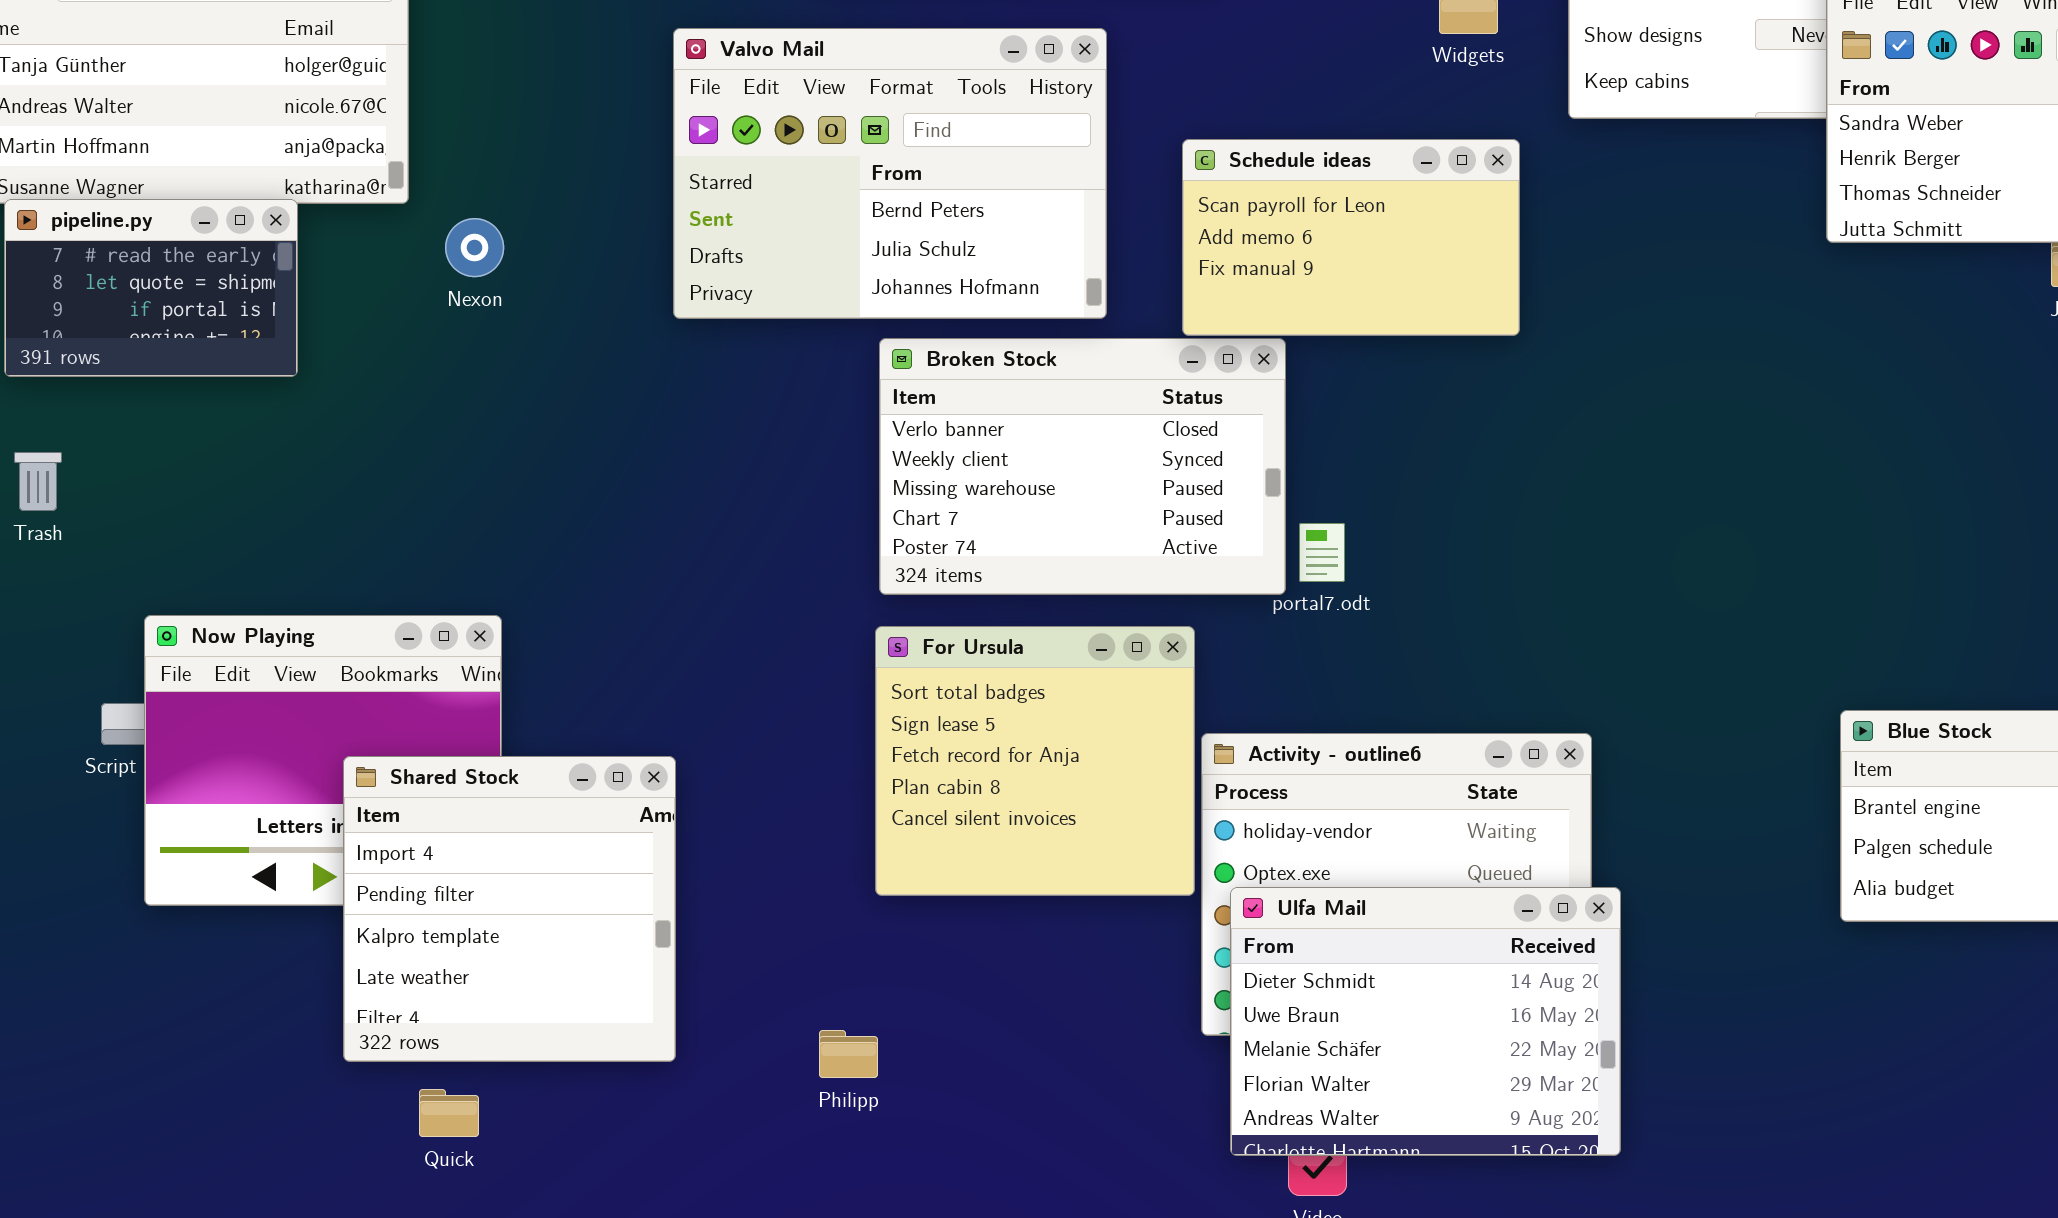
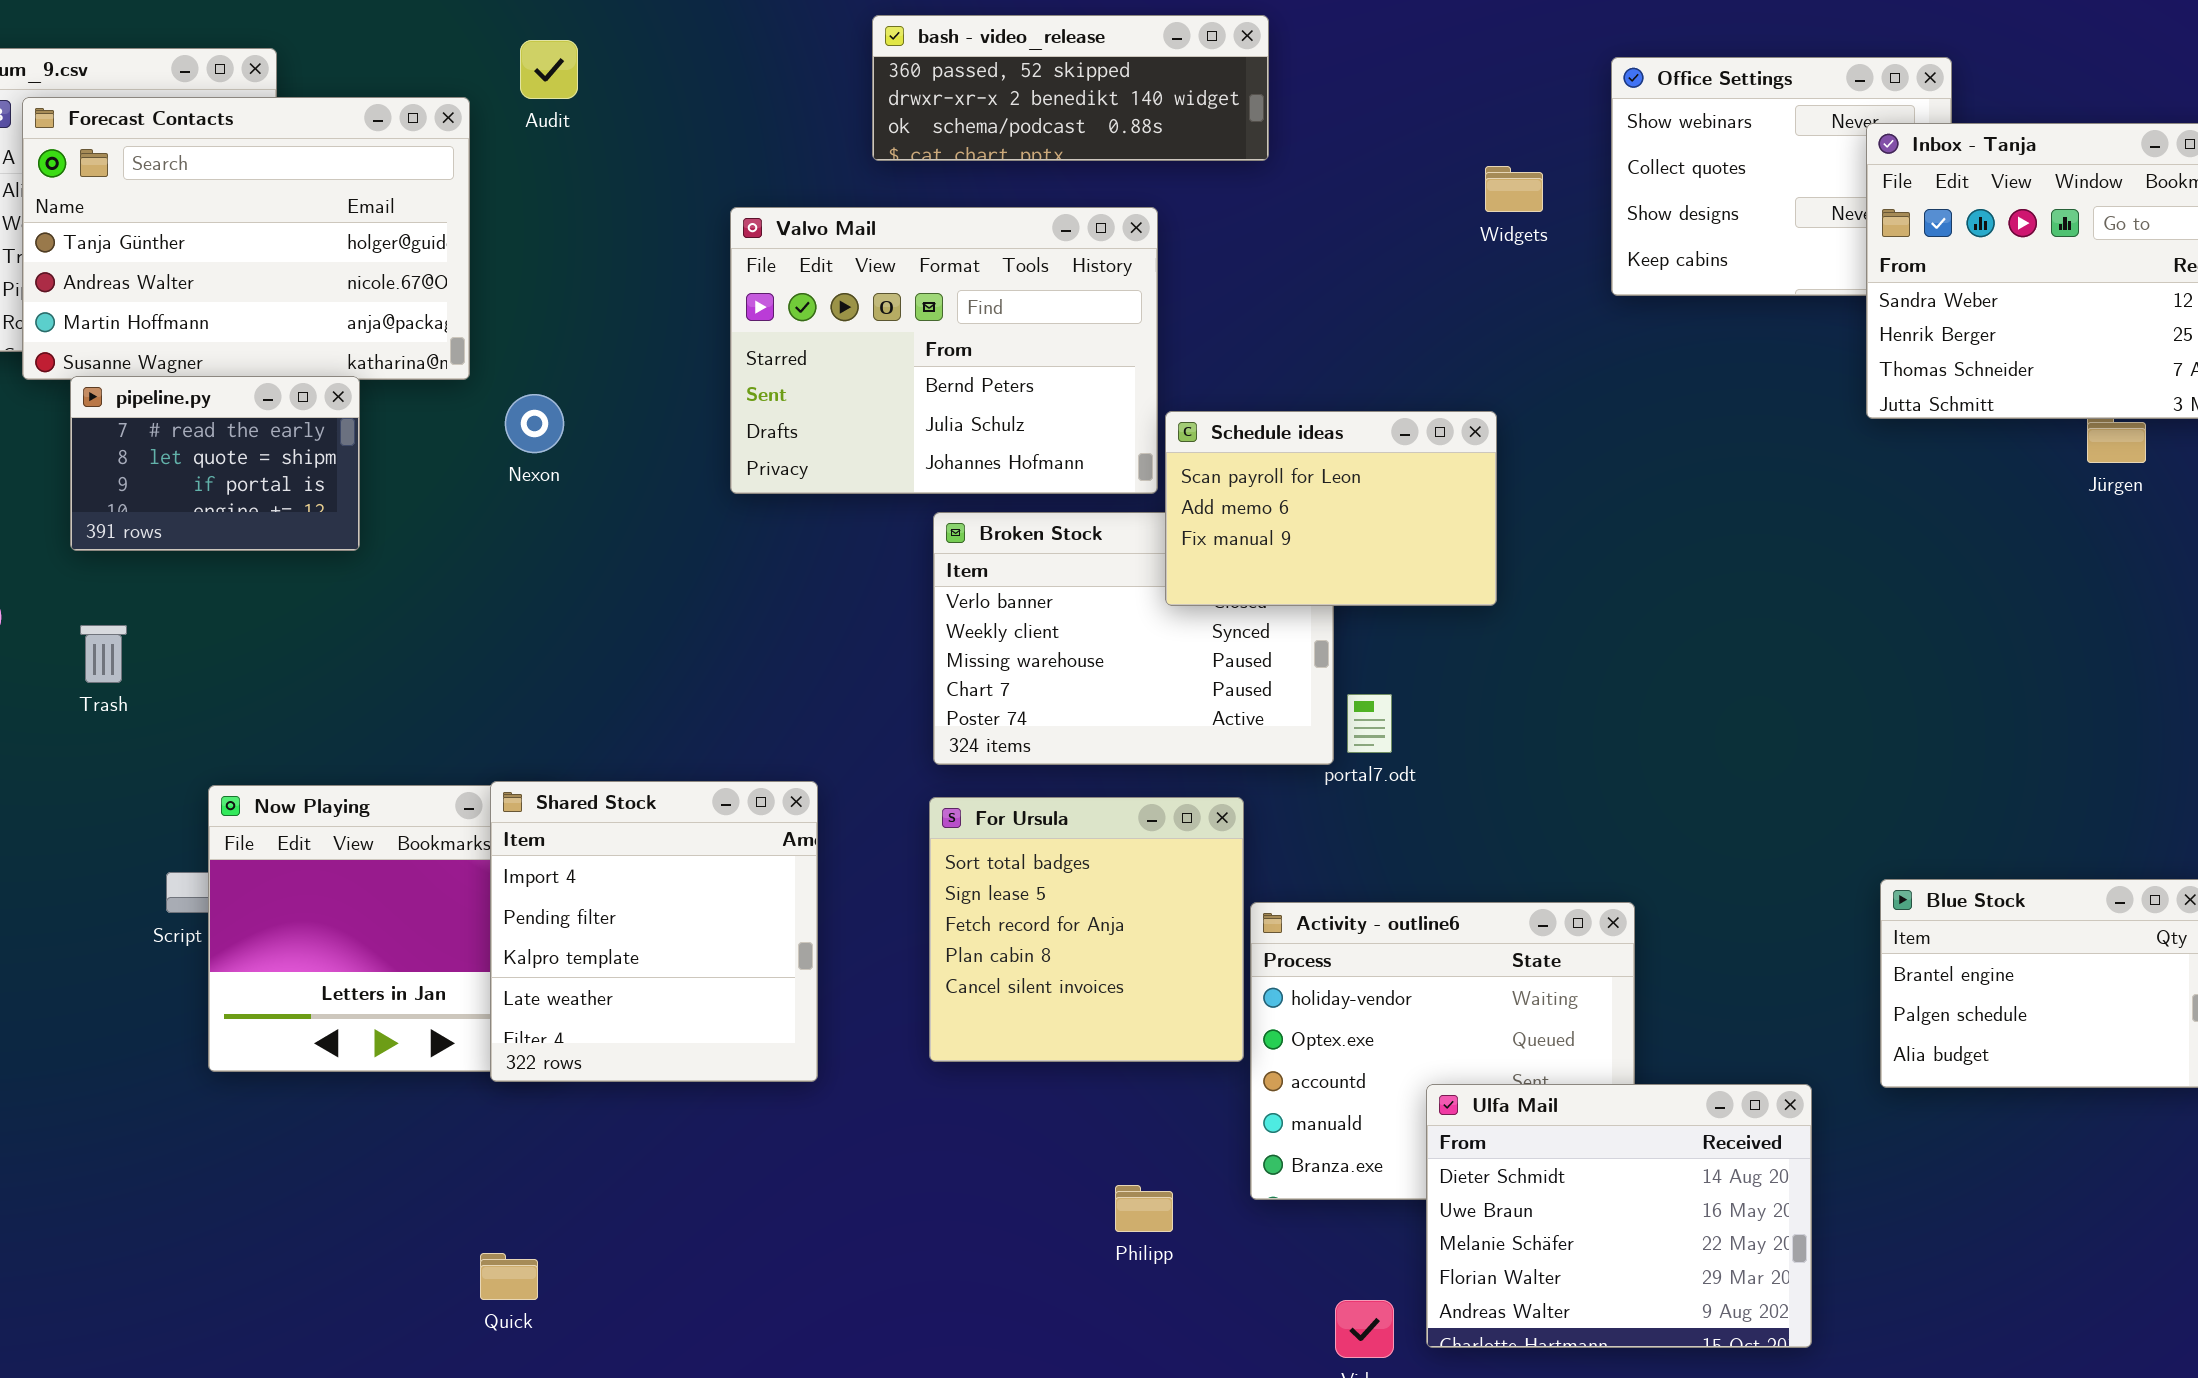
Schedule ideas: [1182,139,1520,336] -> [1165,411,1497,606], moved
Shared Stock: [343,756,676,1062] -> [490,781,818,1082], moved
Ulfa Mail: [1230,887,1621,1156] -> [1426,1084,1812,1348], moved
Philipp: [819,1030,878,1078] -> [1115,1185,1173,1232], moved

